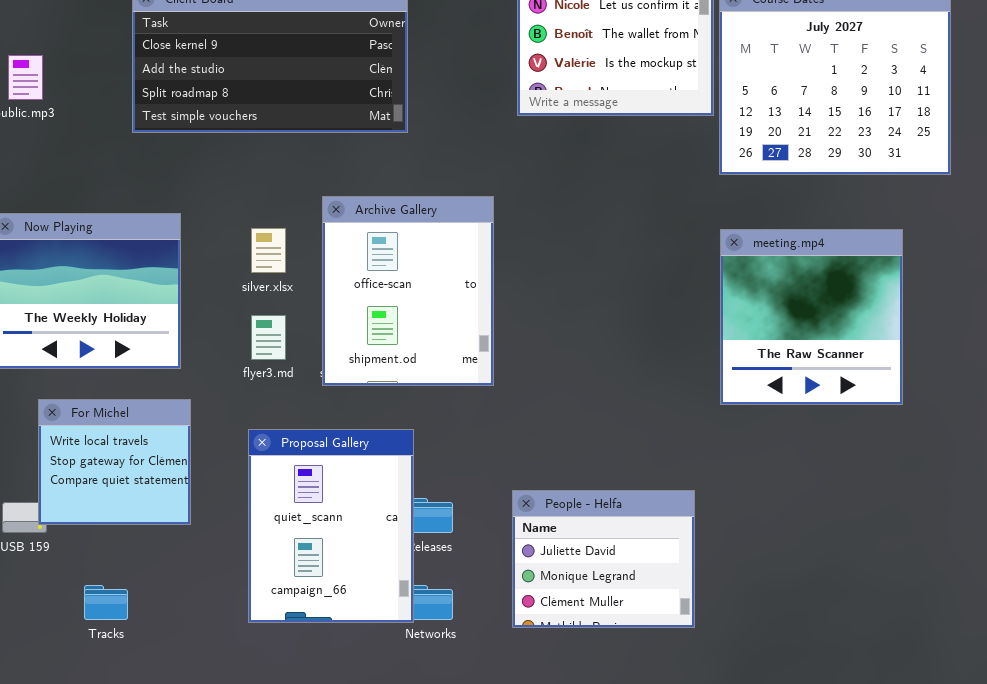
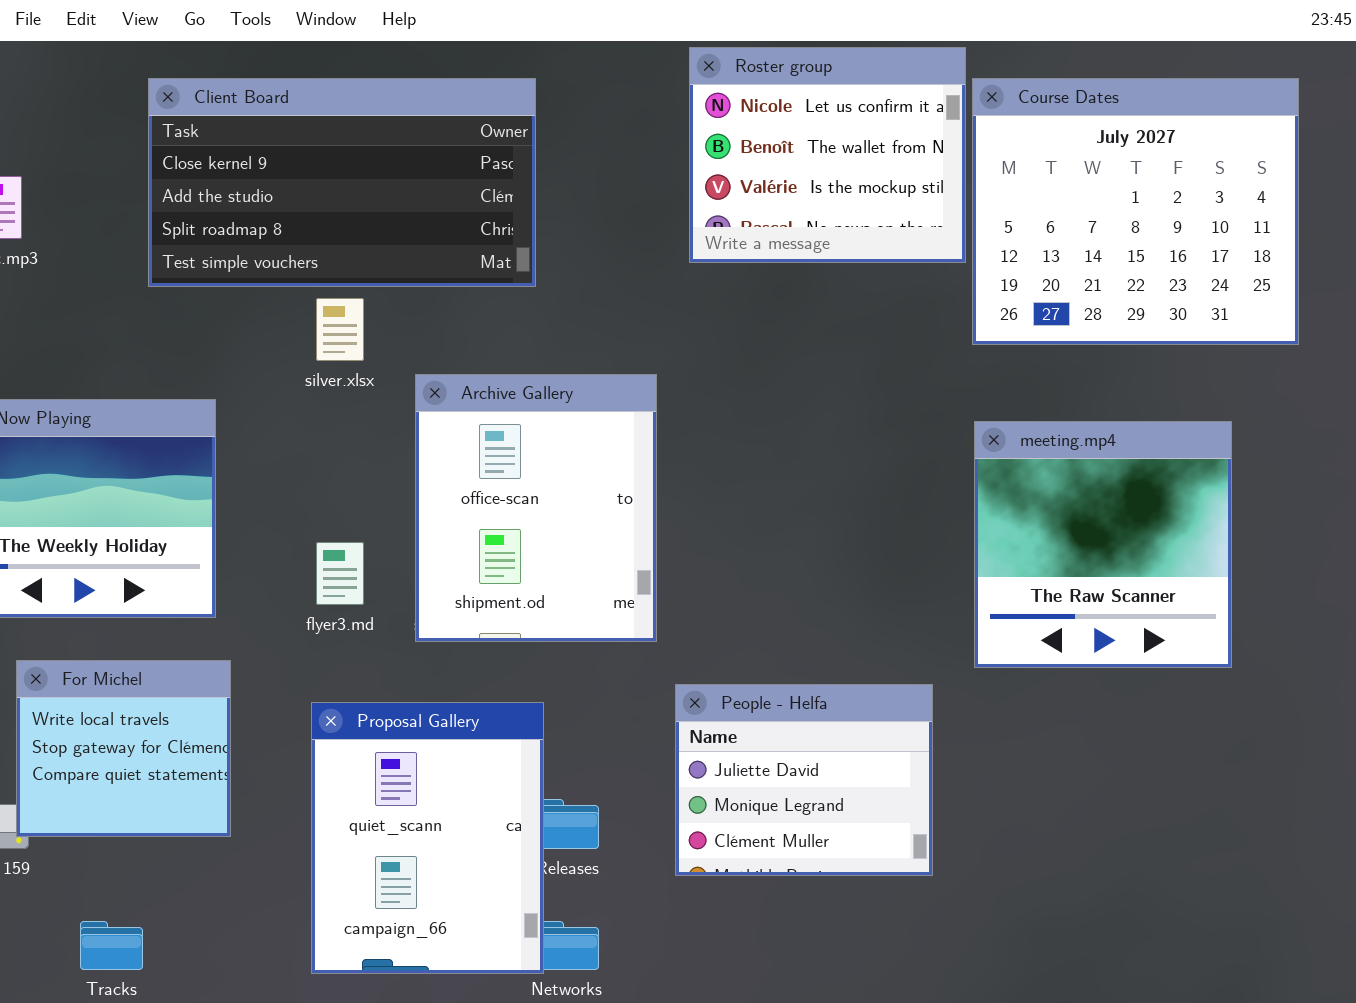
silver.xlsx: [251,228,286,273] -> [316,298,364,361], moved
People - Helfa: [512,490,695,628] -> [675,684,933,876], moved

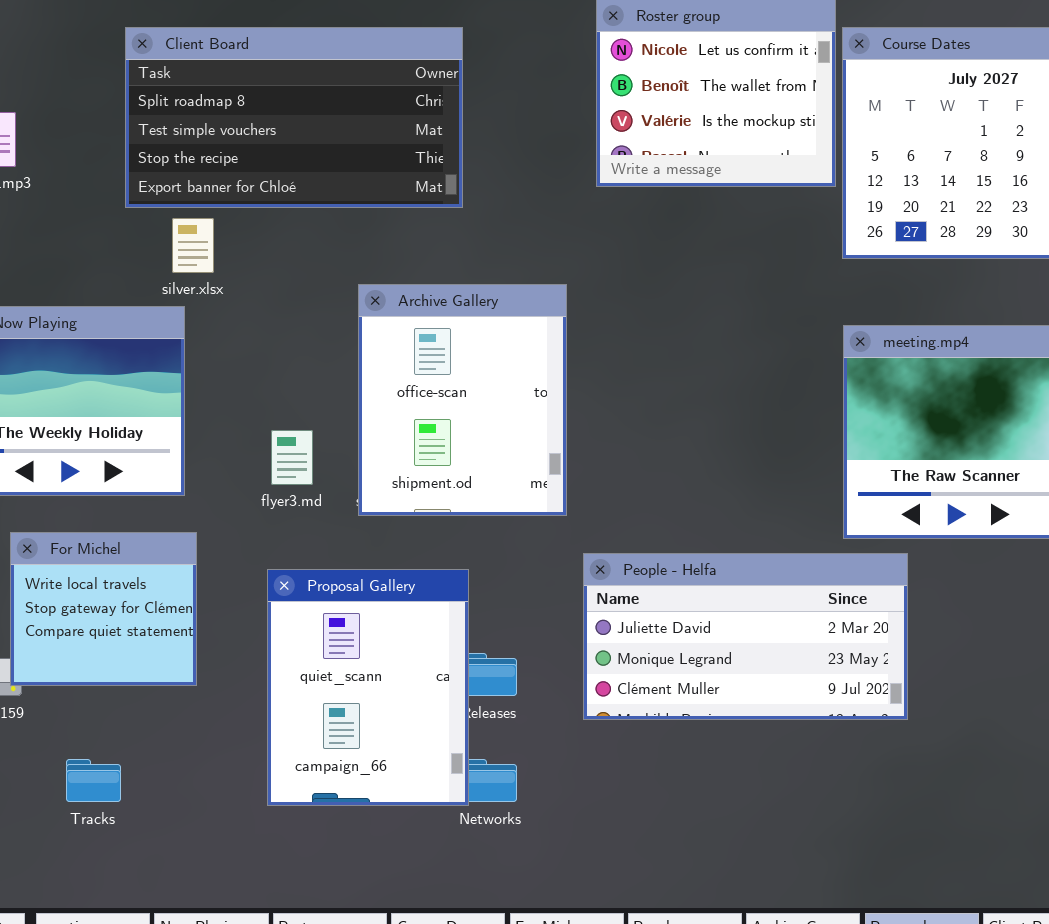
Client Board: [148,78,536,287] -> [125,27,463,208], scrolled down 2 rows
silver.xlsx: [316,298,364,361] -> [172,218,214,273], moved
People - Helfa: [675,684,933,876] -> [583,553,908,720], resized

